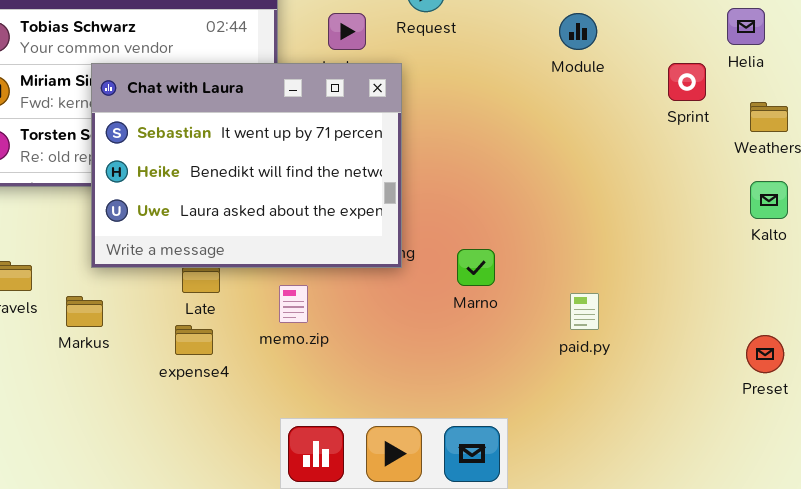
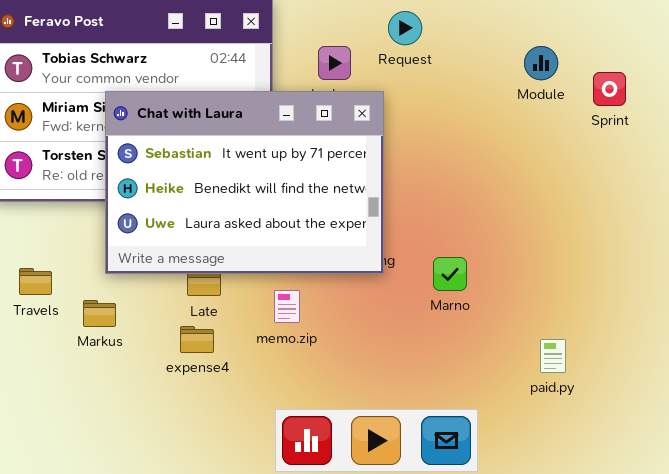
Sprint: [668,63,706,101] -> [593,72,626,106], moved
paid.py: [570,293,599,330] -> [540,339,566,373], moved

